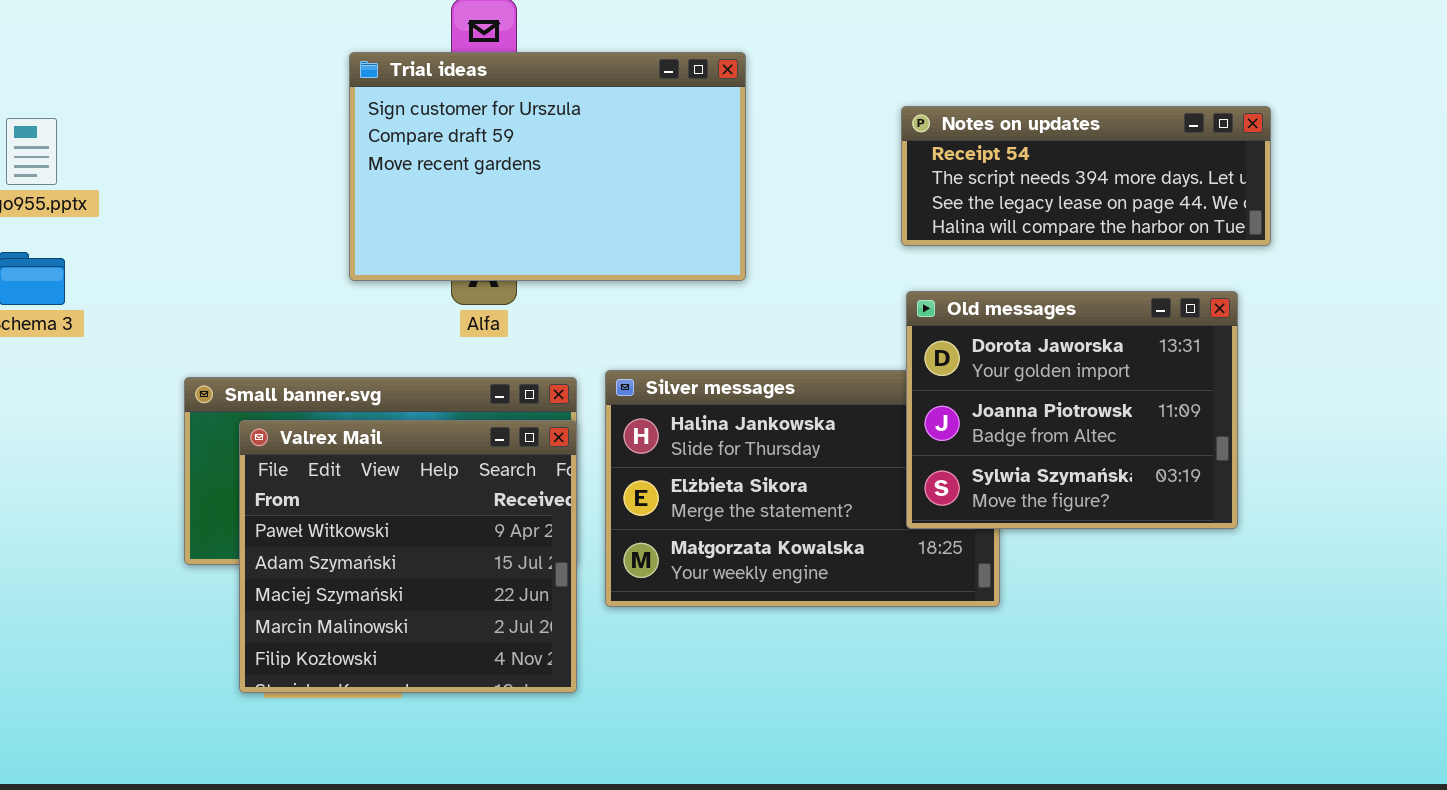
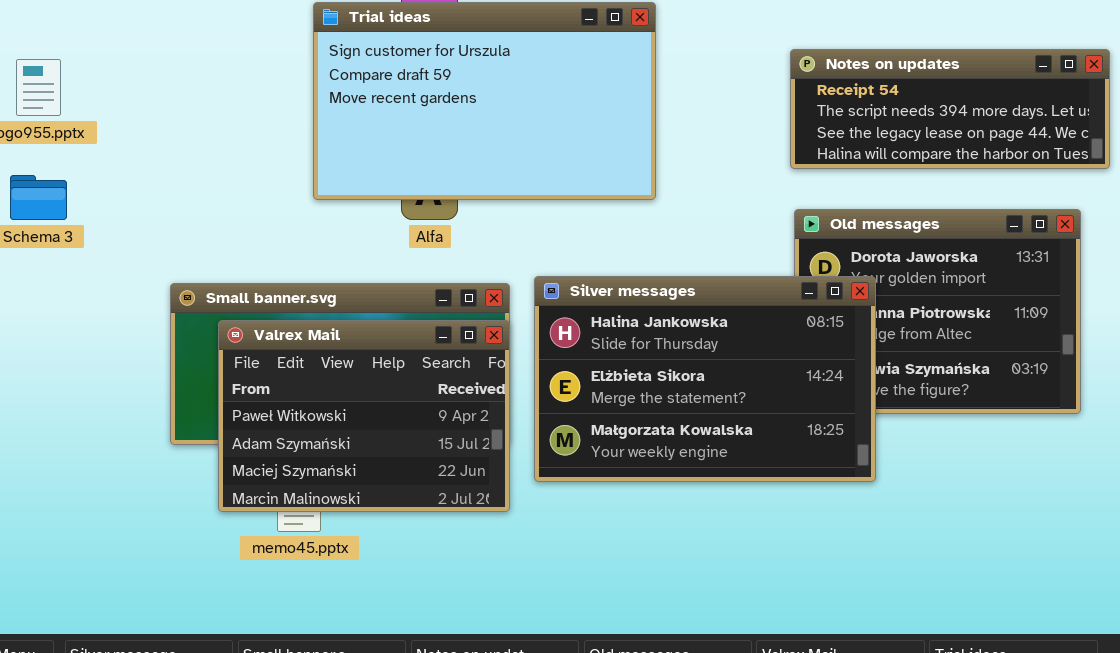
Silver messages: [605,370,1000,607] -> [534,276,876,482], raised
Valrex Mail: [239,420,577,693] -> [218,320,510,512], resized

